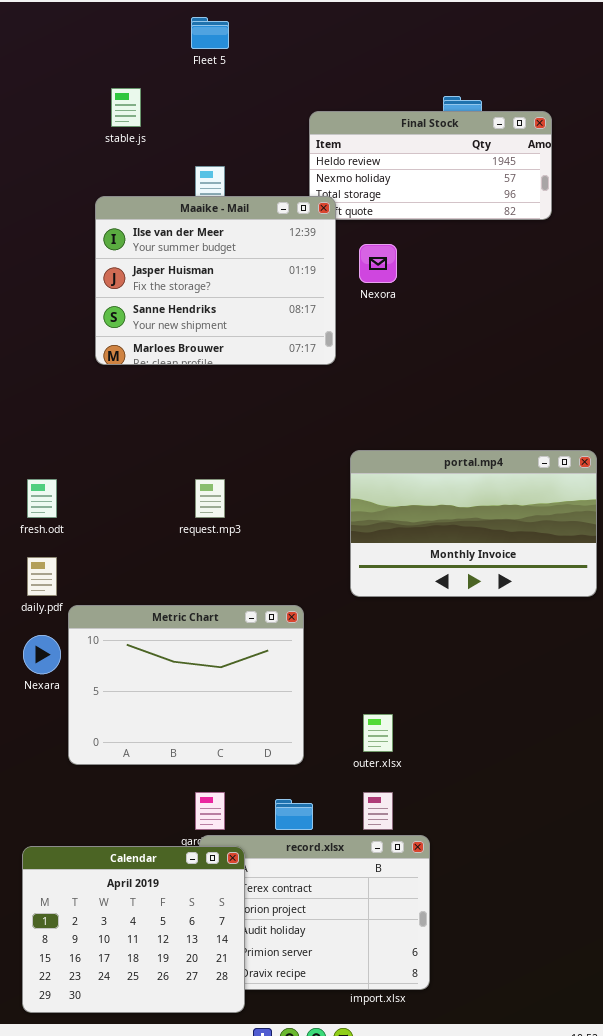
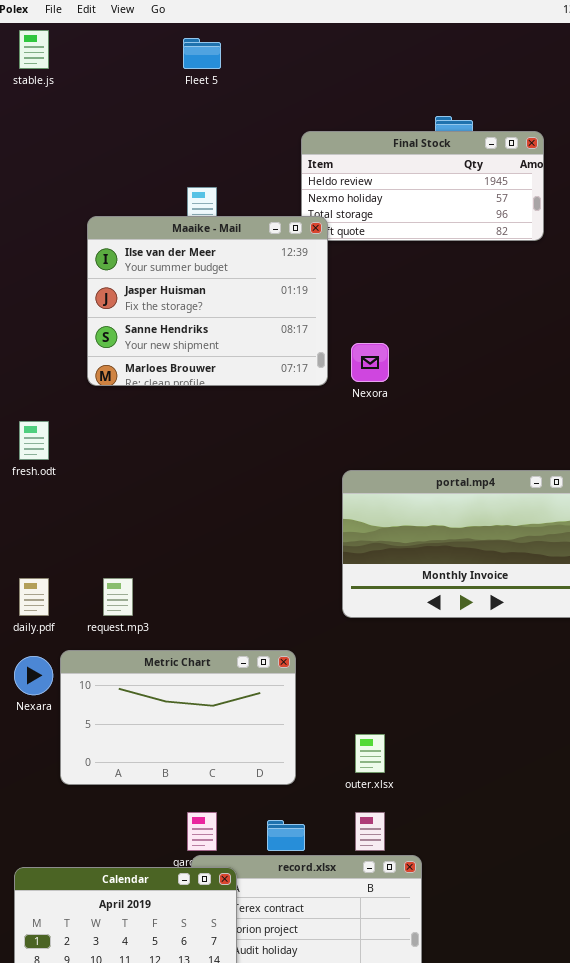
stable.js: [111,88,141,127] -> [19,30,49,69], moved
Nexora: [359,244,397,283] -> [351,343,389,382], moved
fresh.odt: [27,479,57,518] -> [19,421,49,460], moved
request.mp3: [195,479,225,518] -> [103,578,133,616], moved
Metric Chart: [68,605,304,765] -> [60,650,296,785], resized

